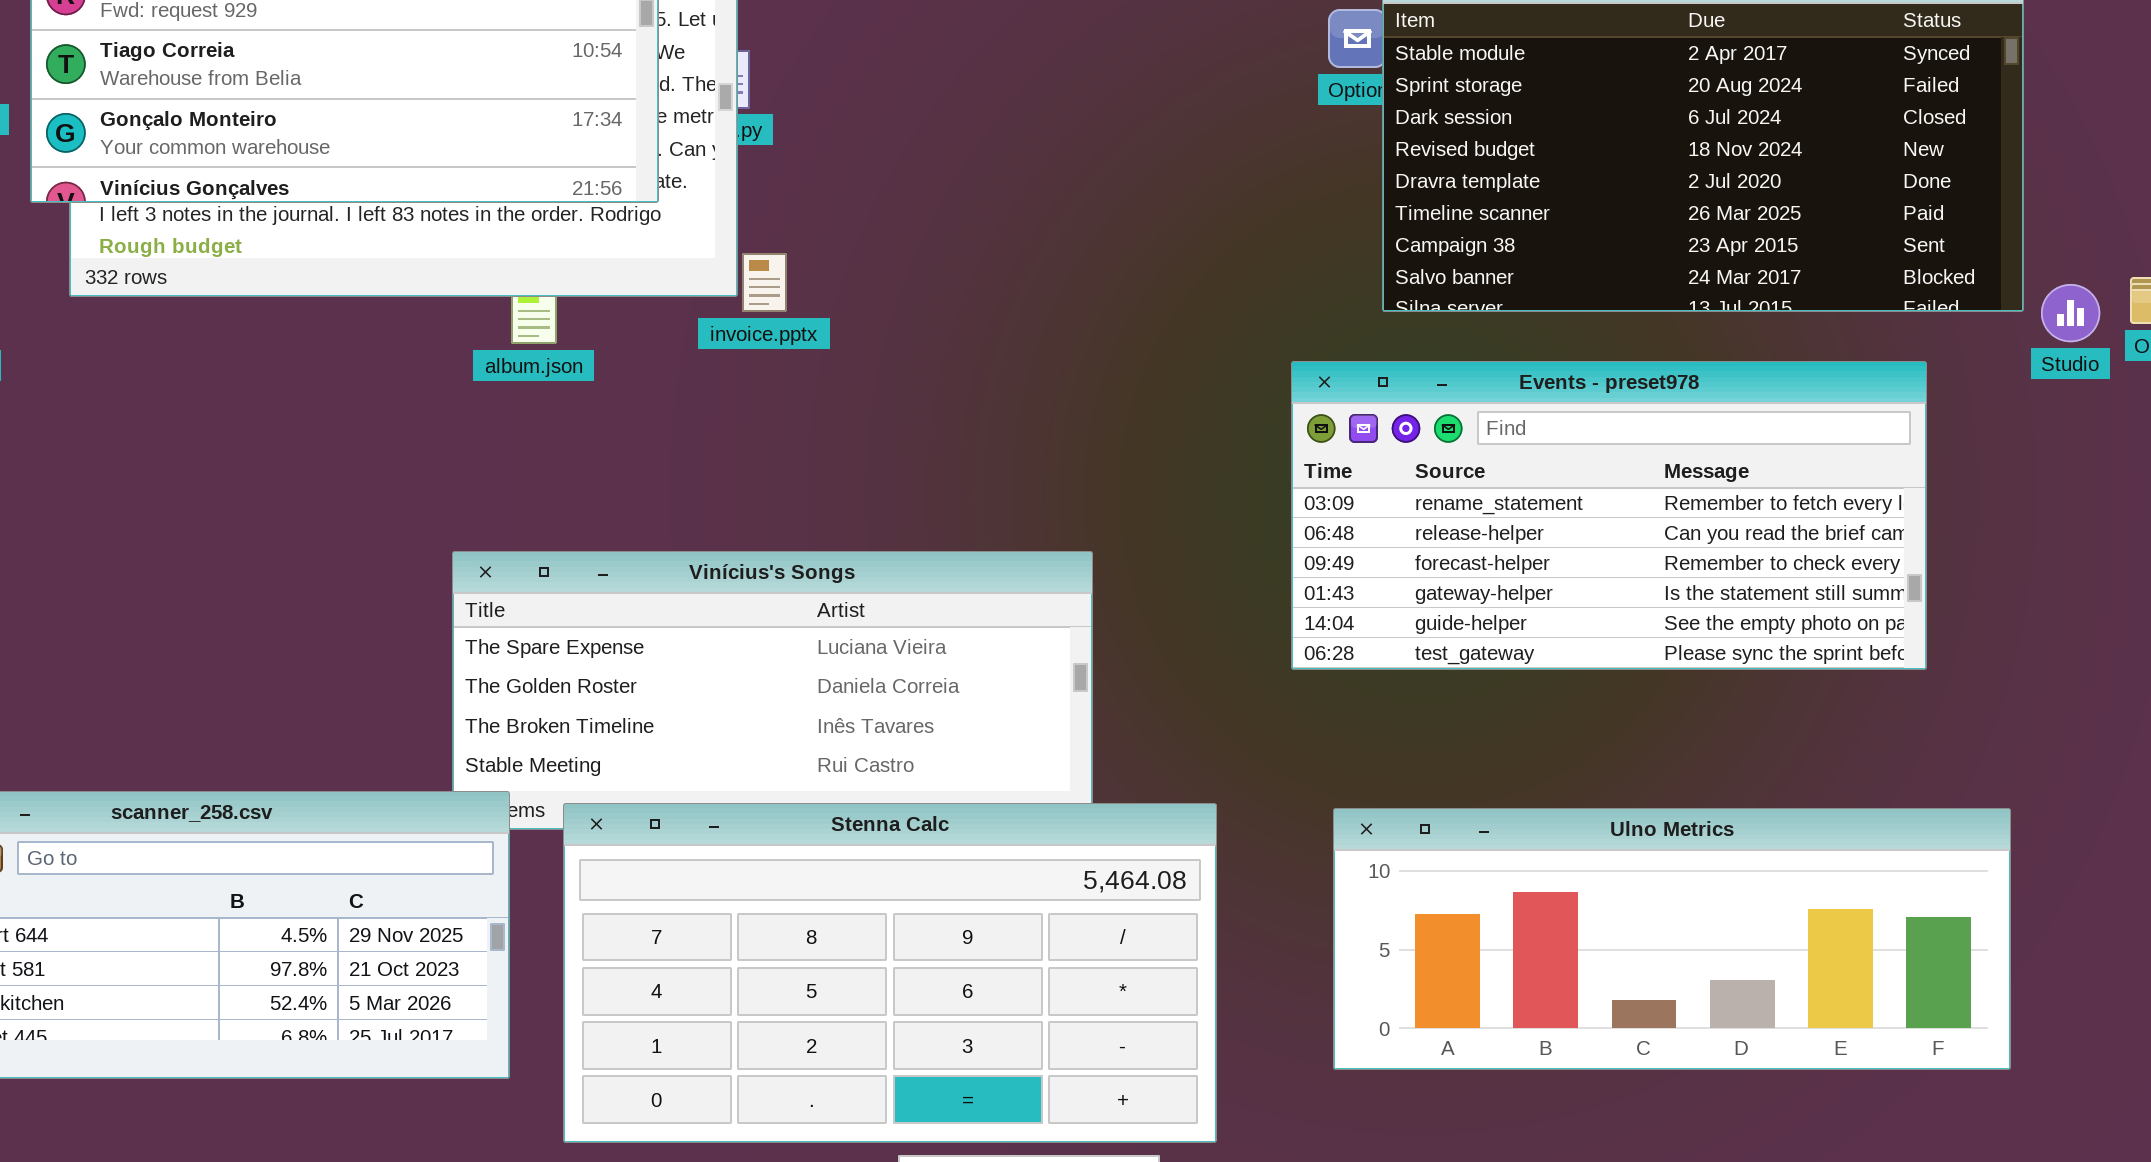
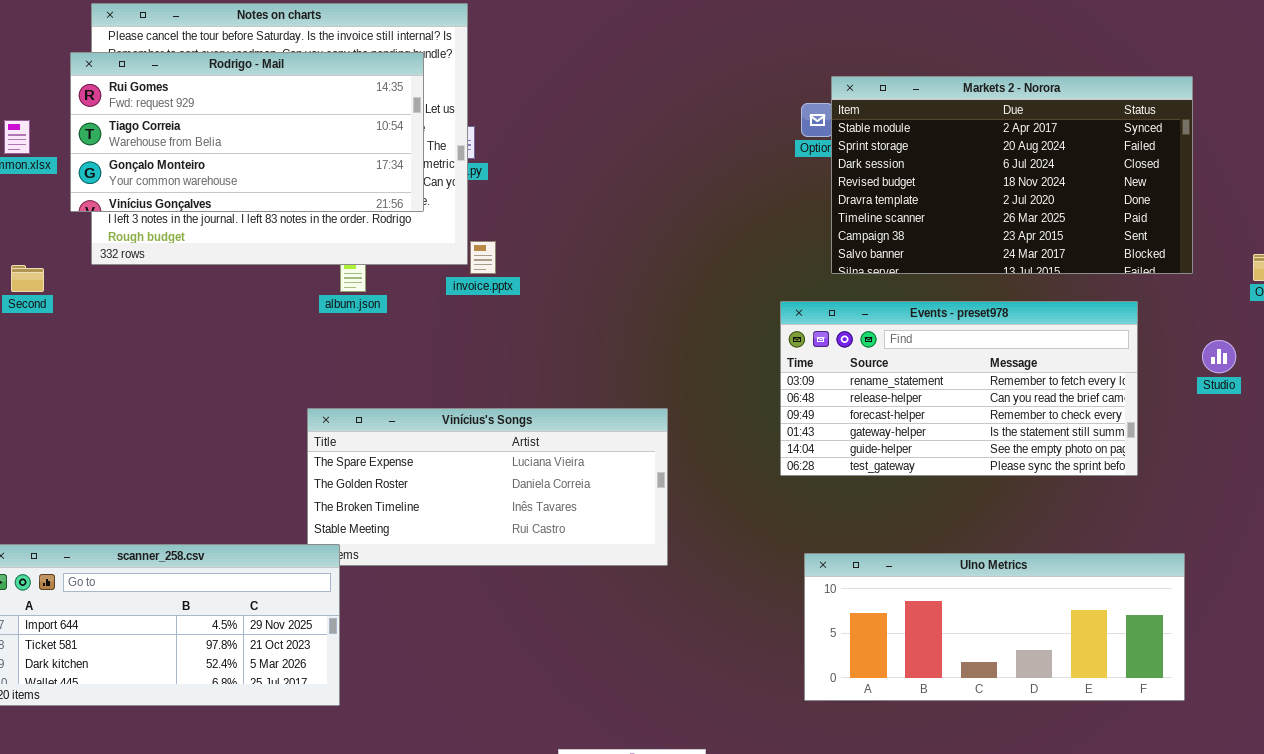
Studio: [2041,284,2100,342] -> [1202,340,1236,373], moved
Stenna Calc: [563,803,1217,1143] -> none, closed

